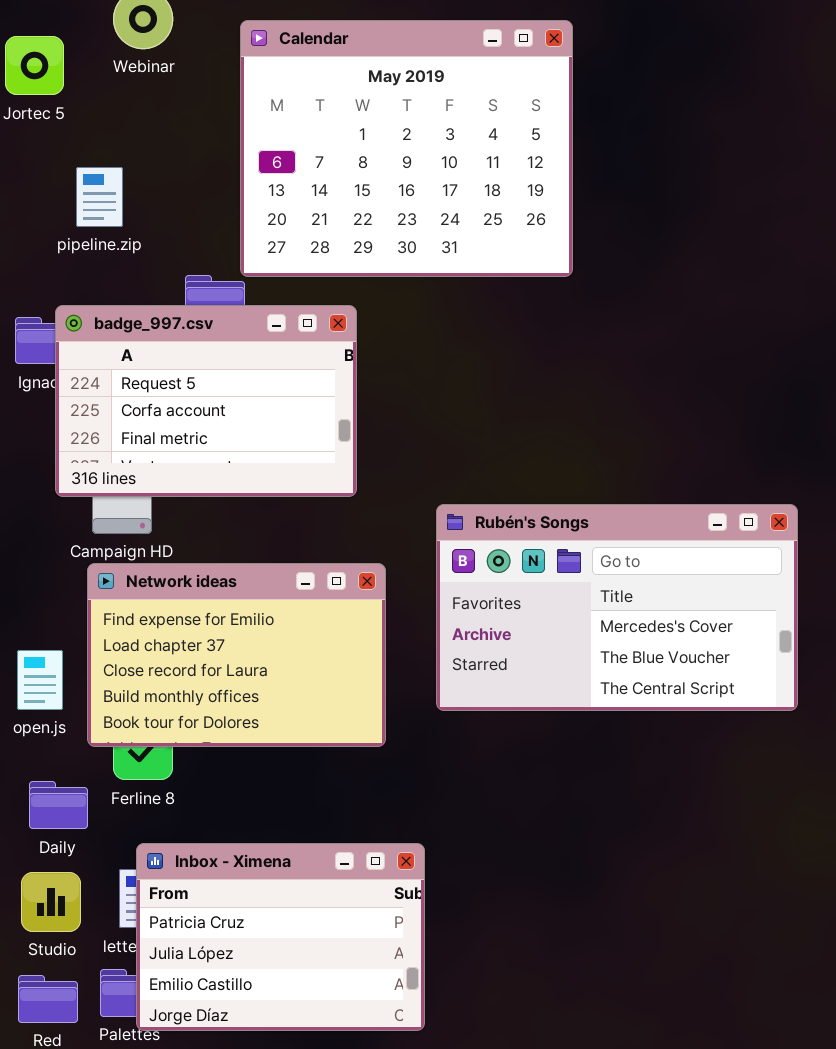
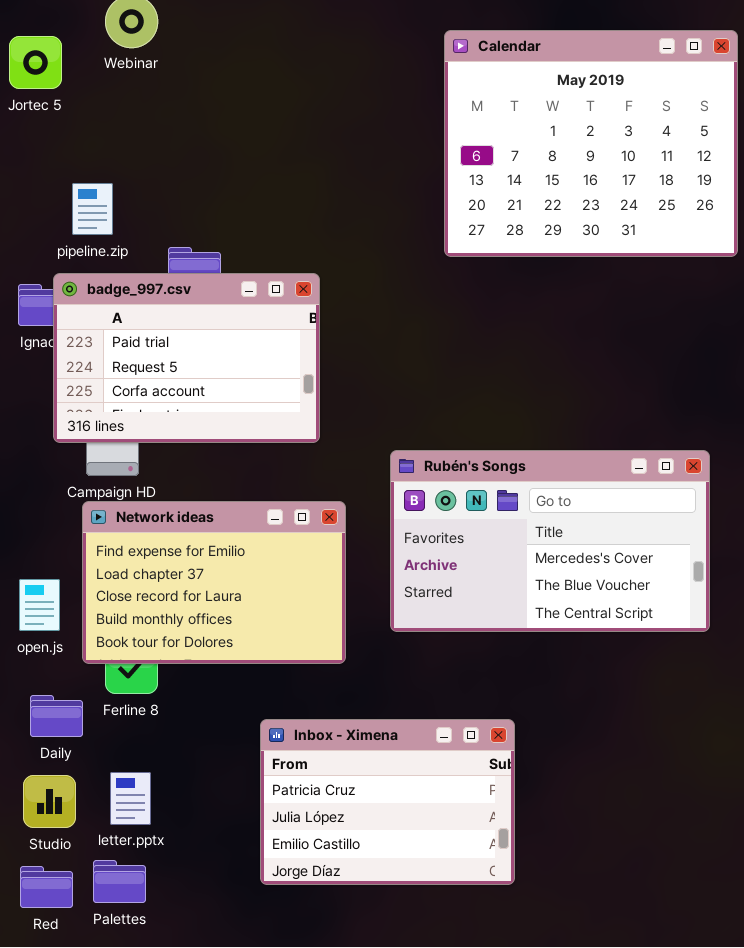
Calendar: [240,20,573,277] -> [444,30,738,257], moved
pipeline.zip: [76,167,123,227] -> [72,183,113,235], moved
badge_997.csv: [55,305,357,497] -> [53,273,320,443], scrolled up 1 row
Inbox - Ximena: [136,843,425,1031] -> [260,719,515,885], moved

